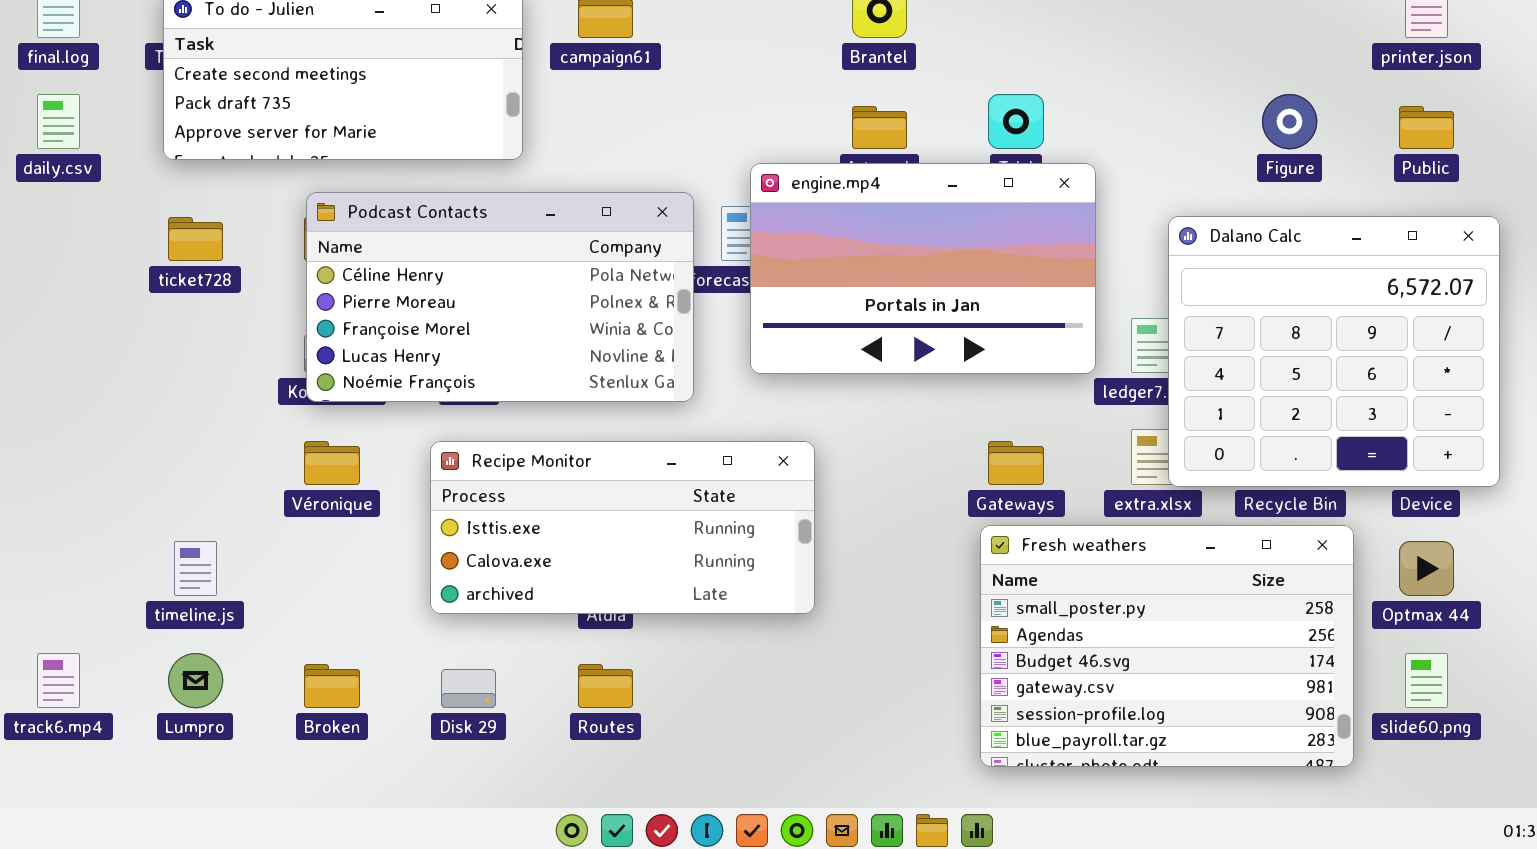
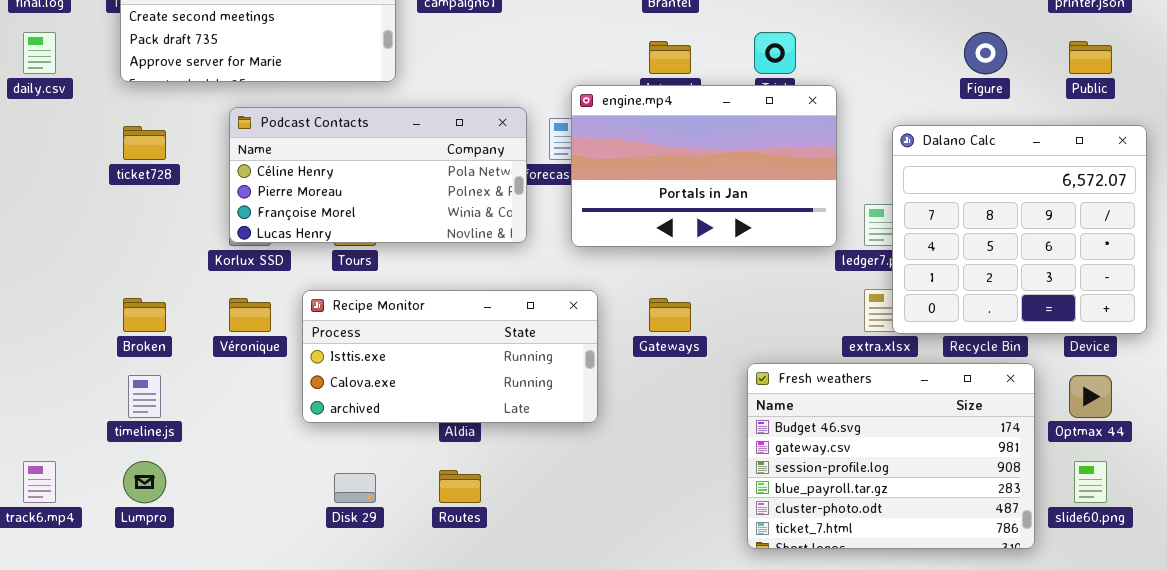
Podcast Contacts: [306,192,694,402] -> [229,107,527,243], resized
Recipe Monitor: [430,441,815,614] -> [302,290,598,423], moved
Gateways: [988,441,1044,485] -> [649,298,691,332], moved
Fresh weathers: [980,525,1354,767] -> [747,363,1035,549], scrolled down 2 rows
Broken: [304,664,360,708] -> [123,298,166,332], moved

